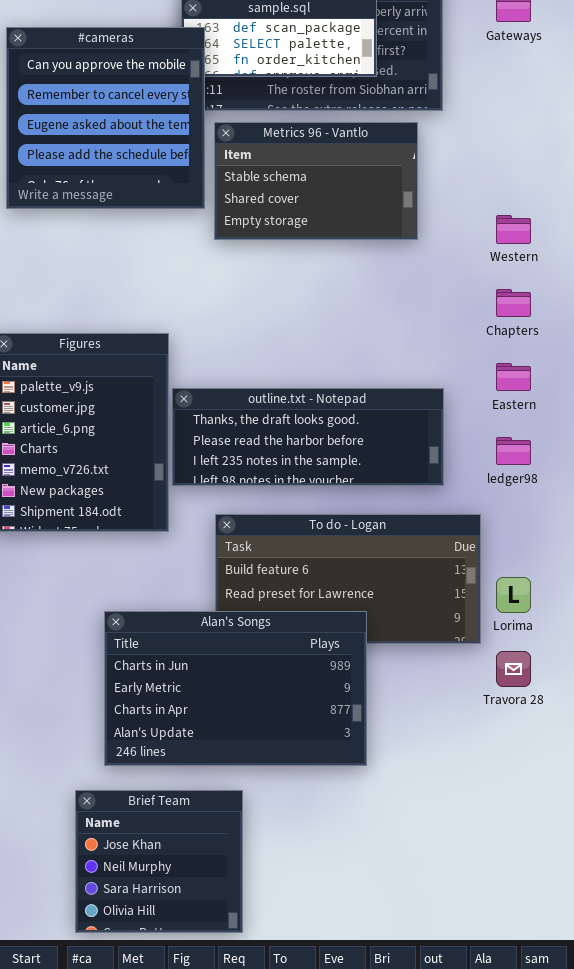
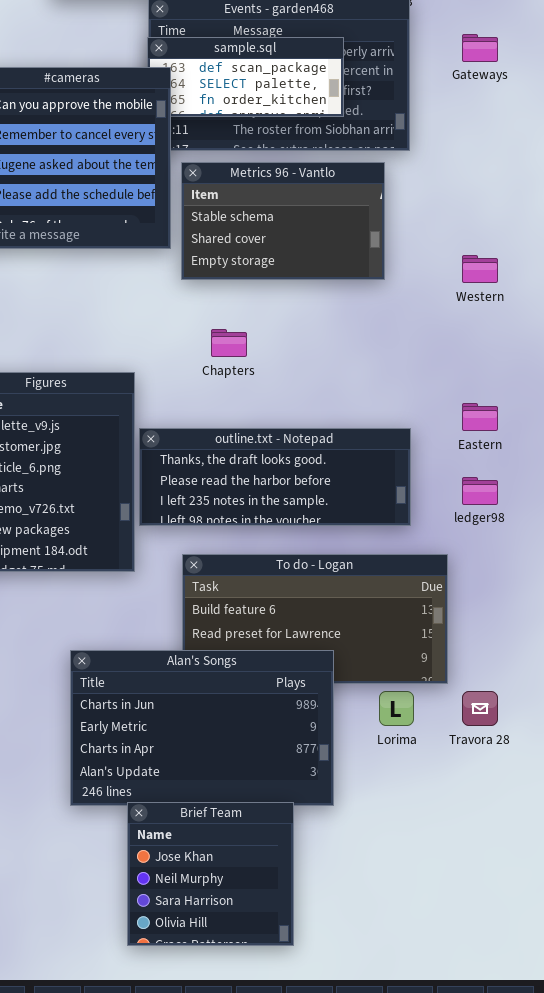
Chapters: [496,289,531,317] -> [211,329,247,357], moved
Lorima: [496,577,531,613] -> [379,691,414,726], moved
Brief Team: [75,790,243,933] -> [127,802,294,946], moved

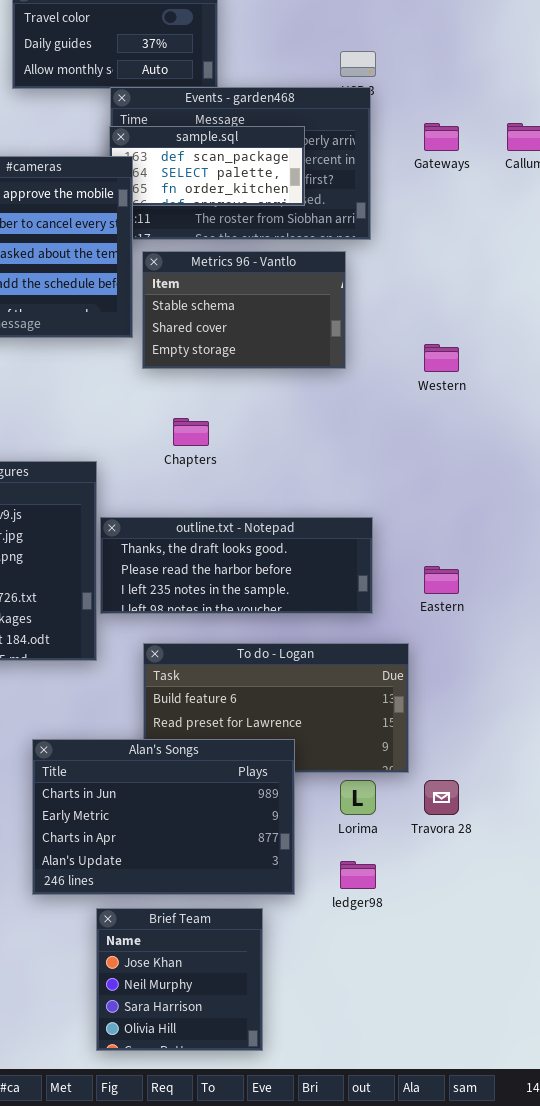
Eastern: [462,403,498,431] -> [424,566,459,594], moved
ledger98: [462,477,498,505] -> [340,861,376,889], moved
Brief Team: [127,802,294,946] -> [96,908,263,1051], moved

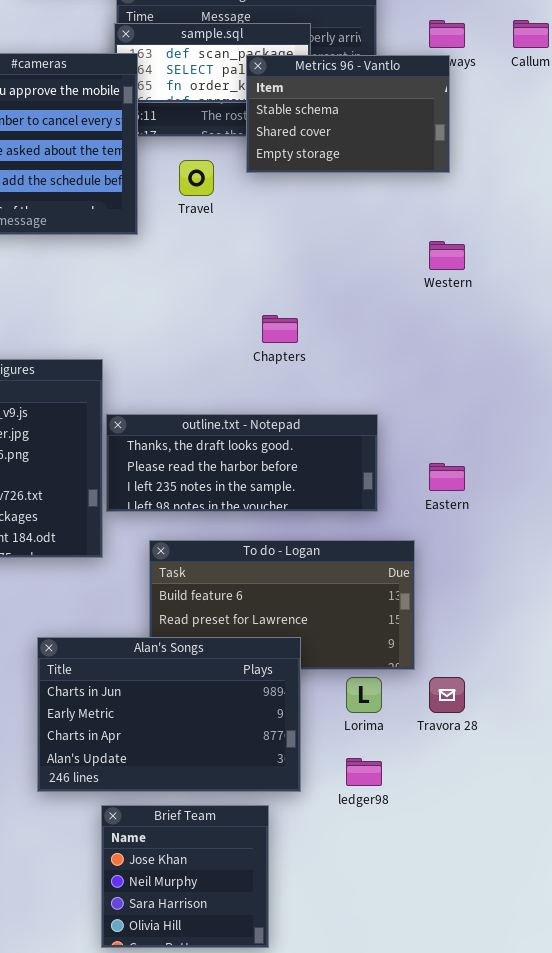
Metrics 96 - Vantlo: [142,251,346,369] -> [246,55,450,173], moved
Chapters: [173,418,209,446] -> [262,315,298,343], moved

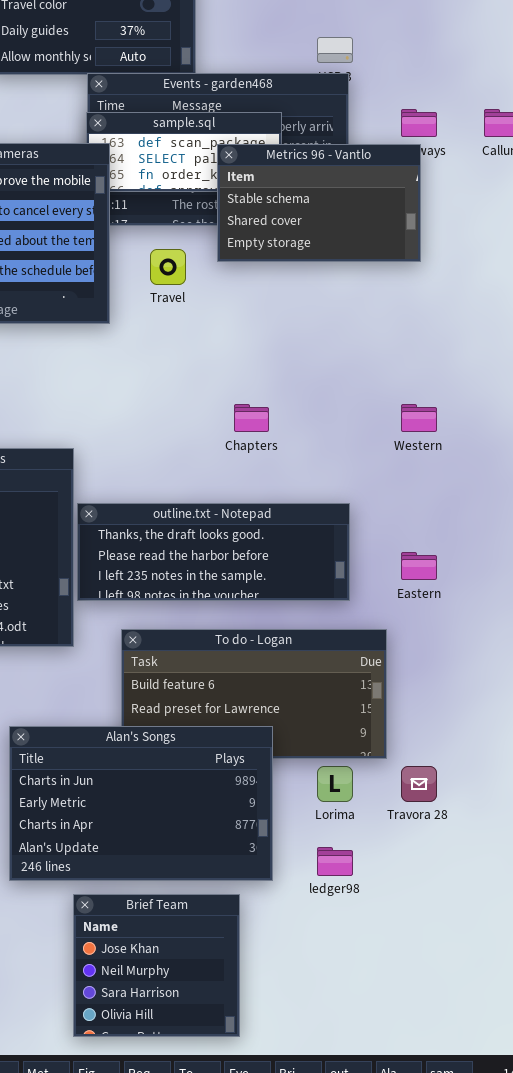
Western: [429,241,465,270] -> [401,404,437,432], moved

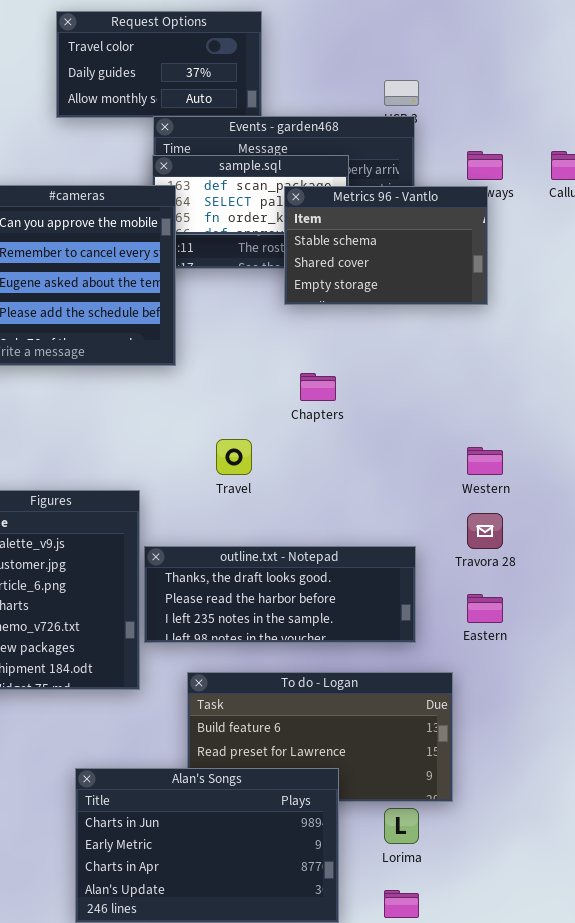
Travel: [150,249,186,285] -> [216,439,252,475], moved
Chapters: [234,404,269,432] -> [300,373,336,401], moved
Travora 28: [401,766,437,802] -> [467,513,503,549], moved

